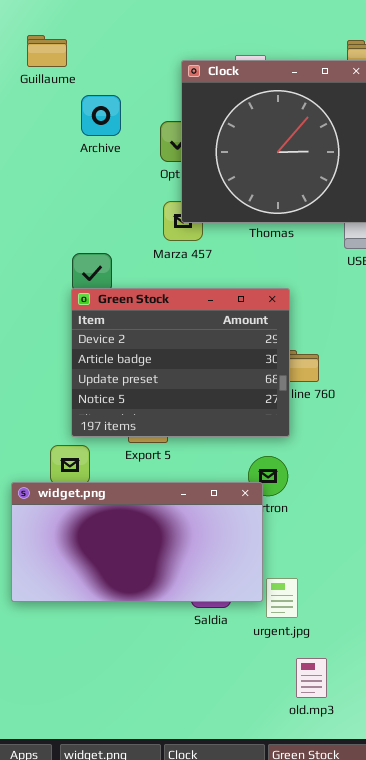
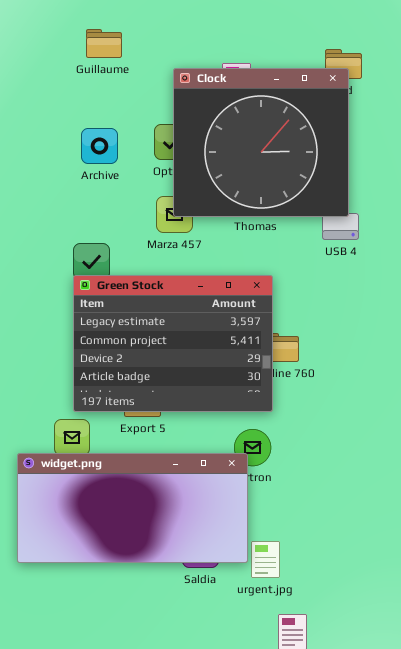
Guillaume: [27,35,67,67] -> [86,29,122,58], moved
Archive: [81,95,121,136] -> [81,128,118,164], moved
Green Stock: [71,288,290,437] -> [73,275,273,412], scrolled up 2 rows

